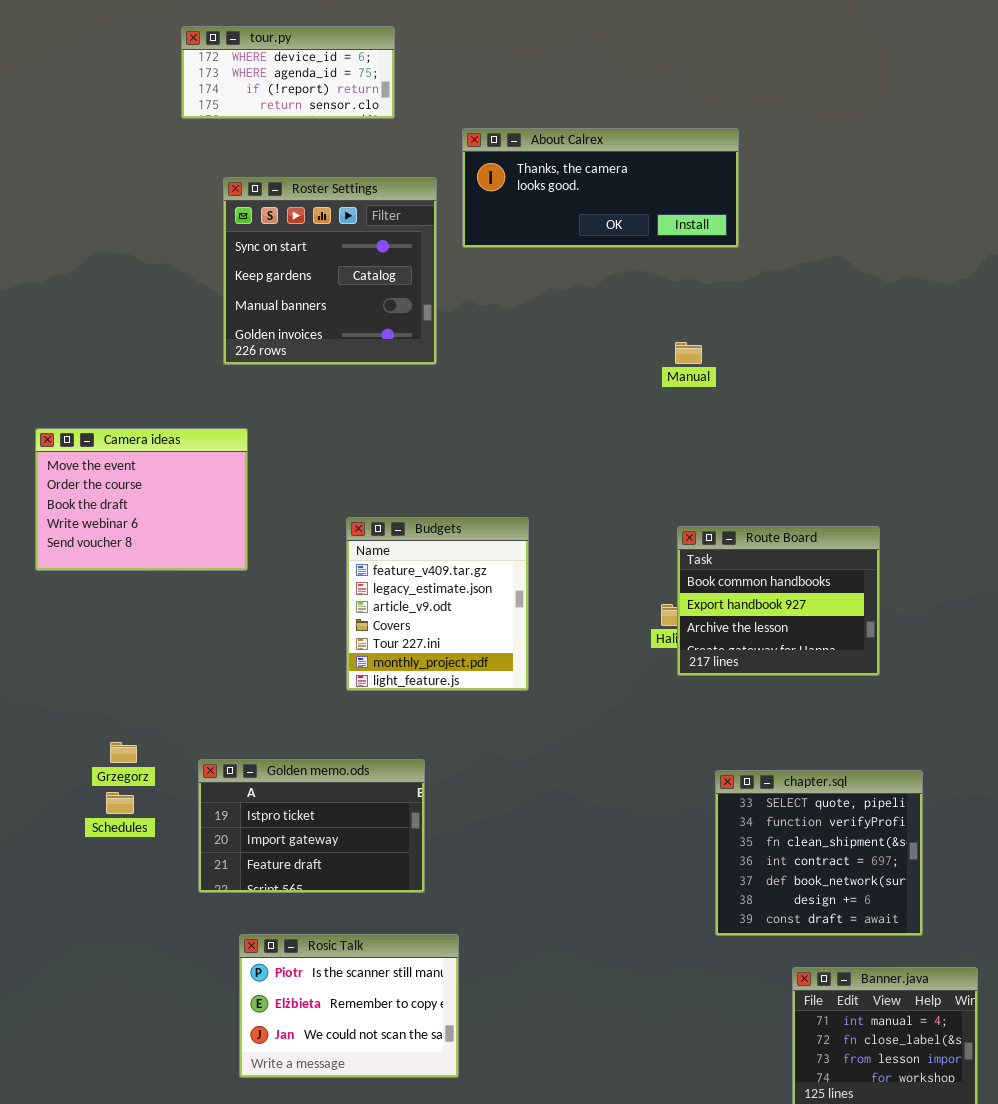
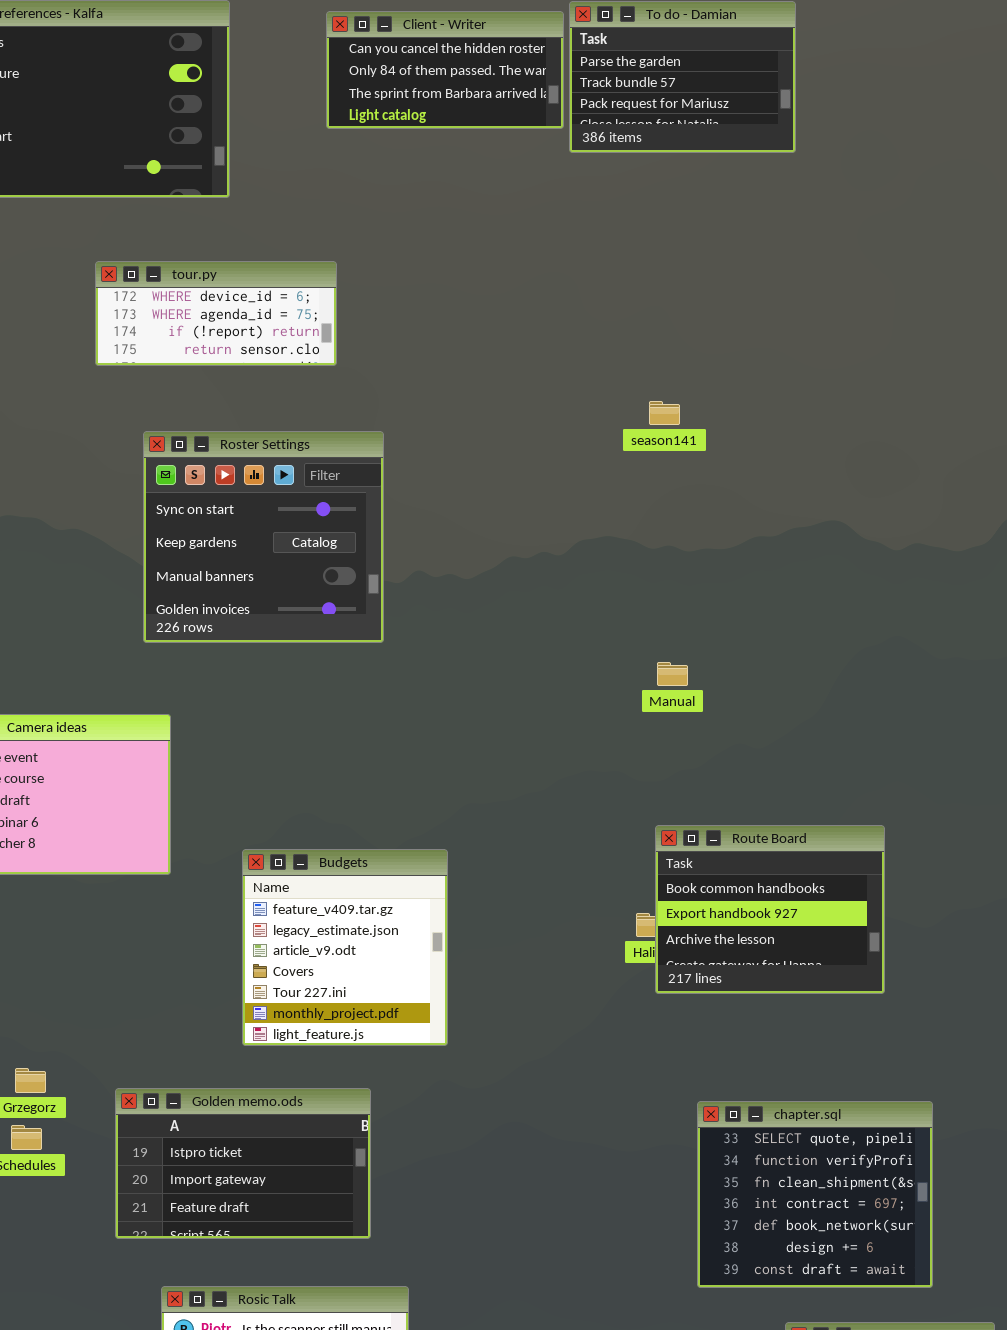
About Calrex: [462,128,739,248] -> none, closed
Manual: [675,342,702,364] -> [657,662,688,686], moved
Budgets: [346,517,529,691] -> [242,849,448,1046], moved

